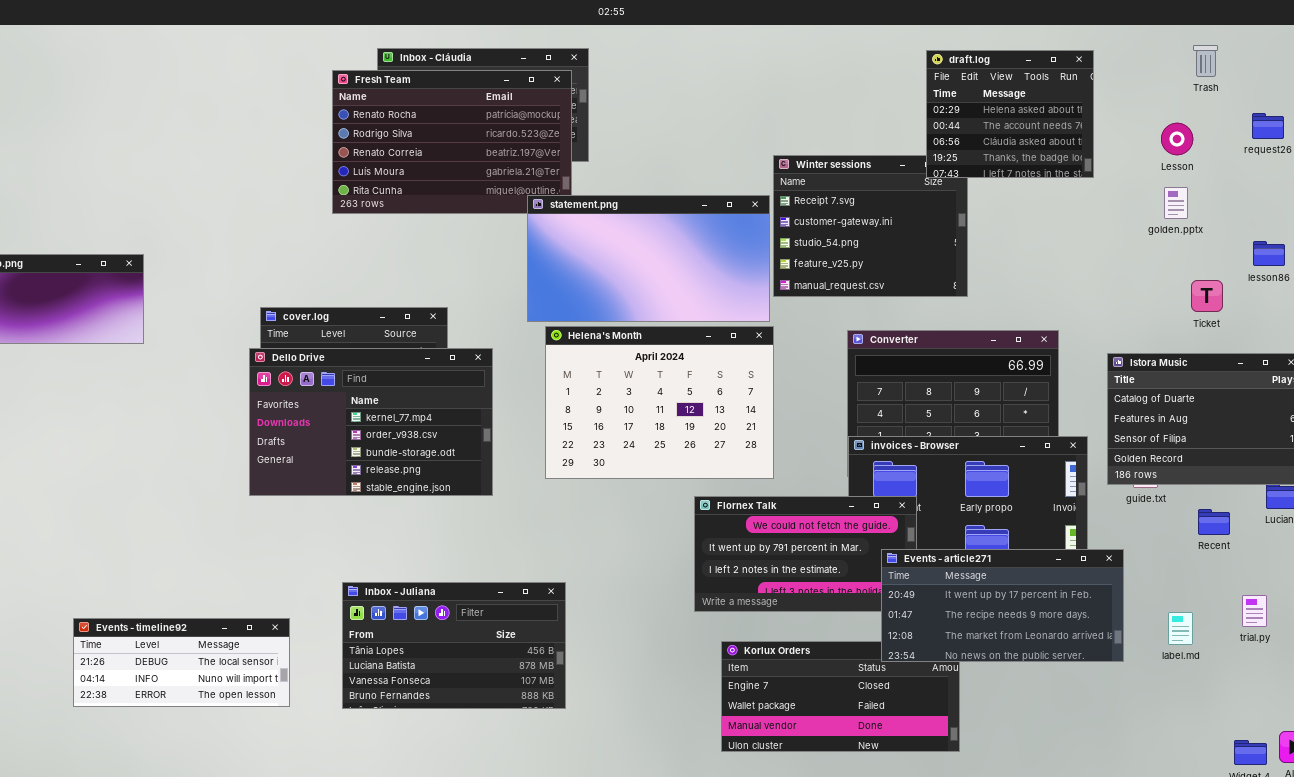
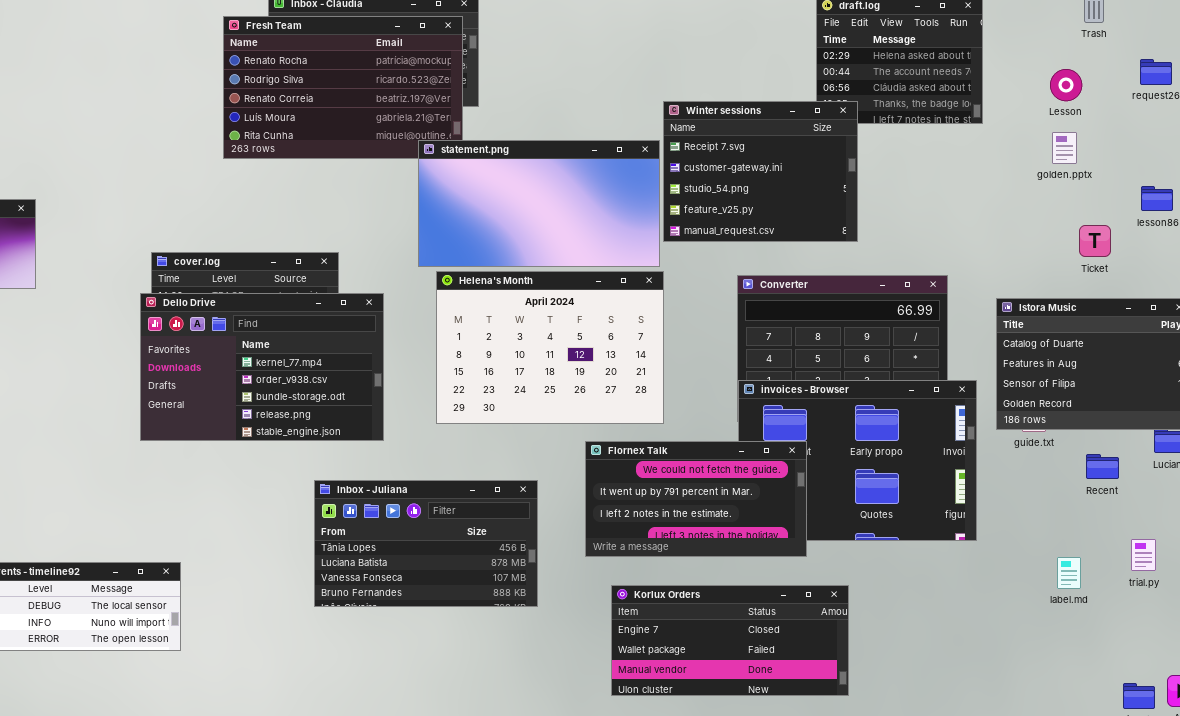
Winter sessions: [773,155,968,297] -> [663,101,858,242], raised
Events - article271: [881,549,1124,662] -> none, closed
Inbox - Juliana: [342,582,566,709] -> [314,480,538,607], moved

